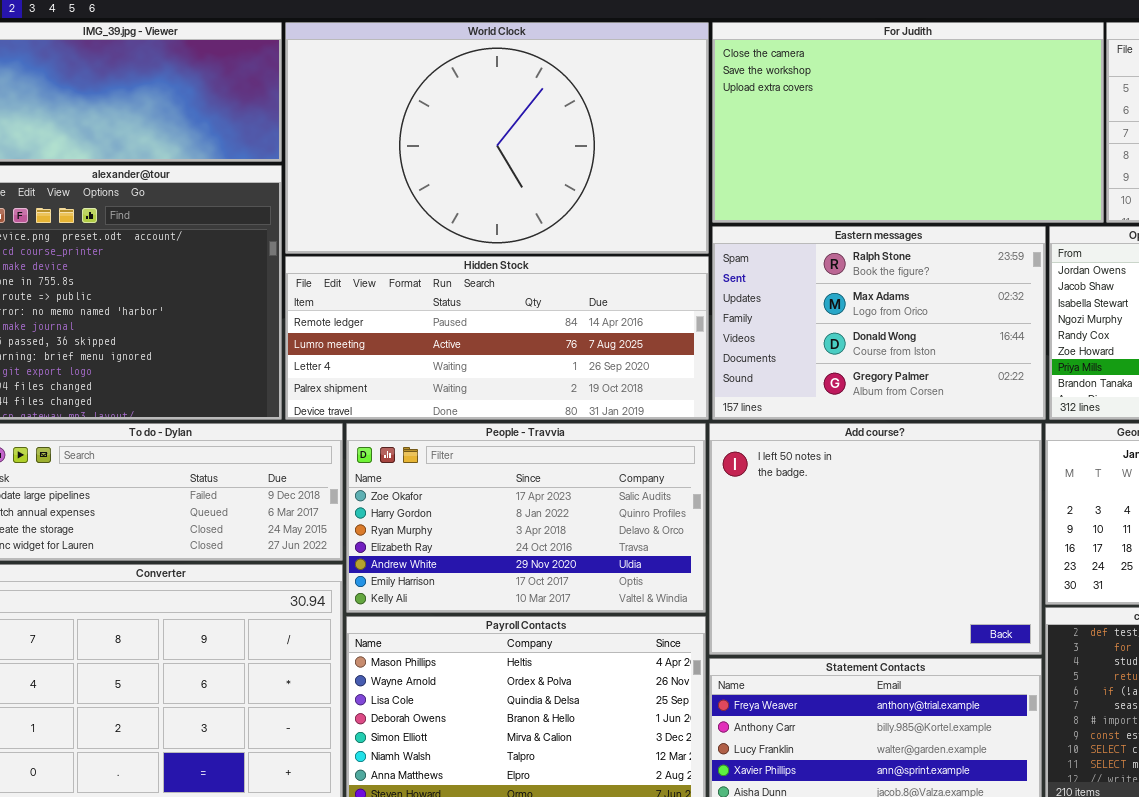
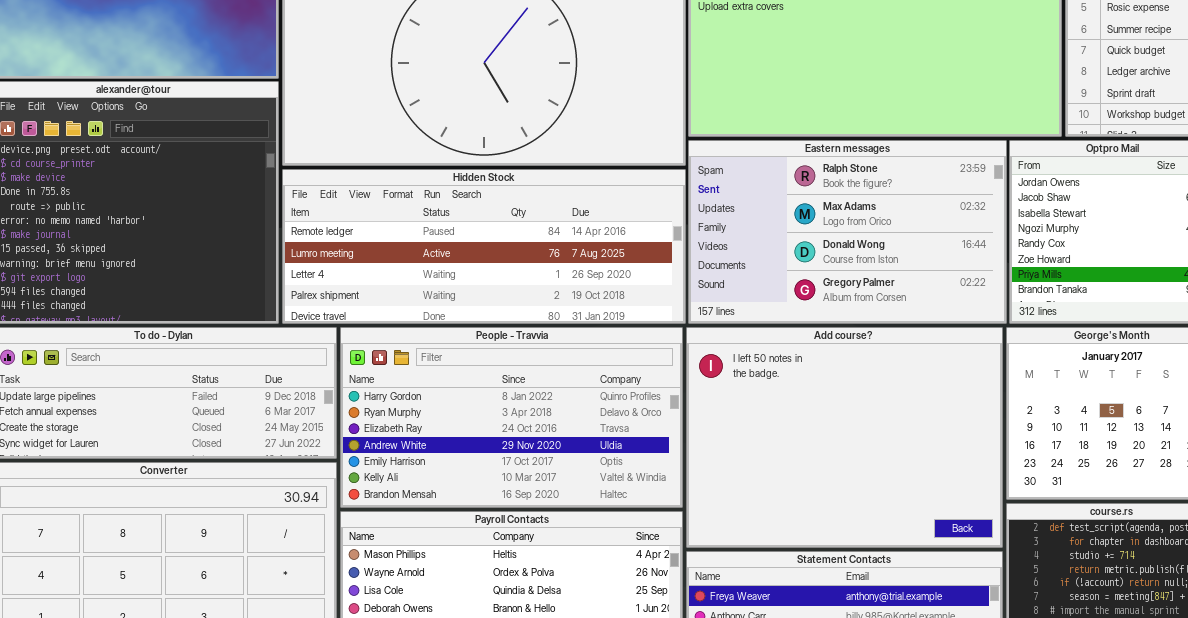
People - Travvia: [346,423,706,613] -> [340,327,683,508], scrolled down 1 row

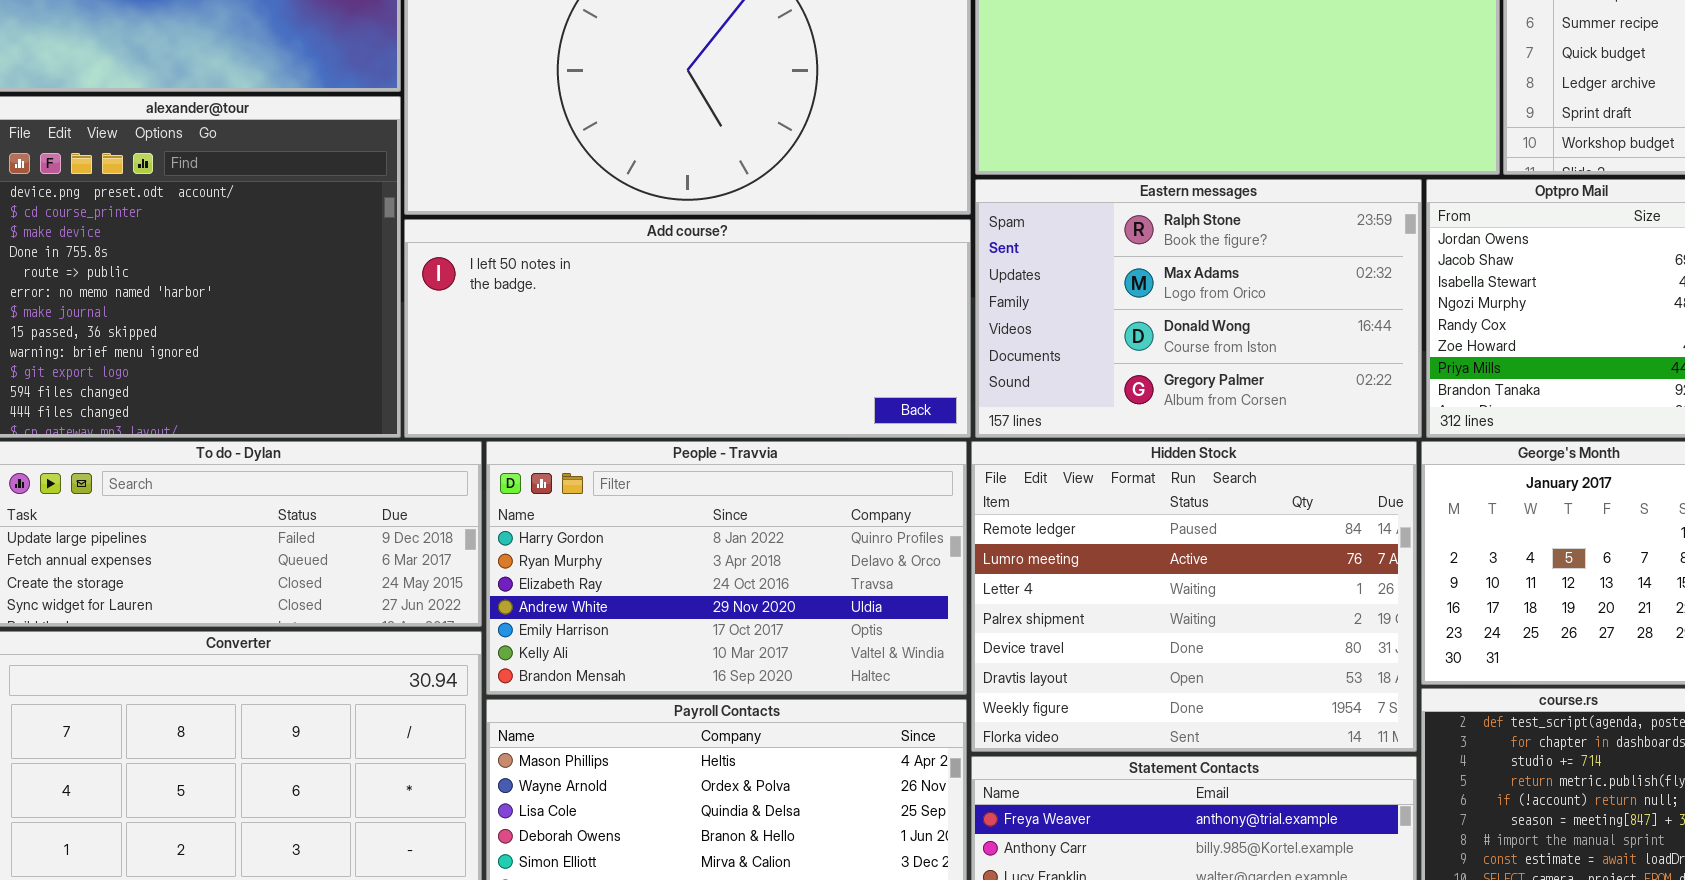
Hidden Stock: [282,169,686,324] -> [971,441,1417,752], moved, resized
Add course?: [686,327,1003,548] -> [404,219,971,438], moved, resized

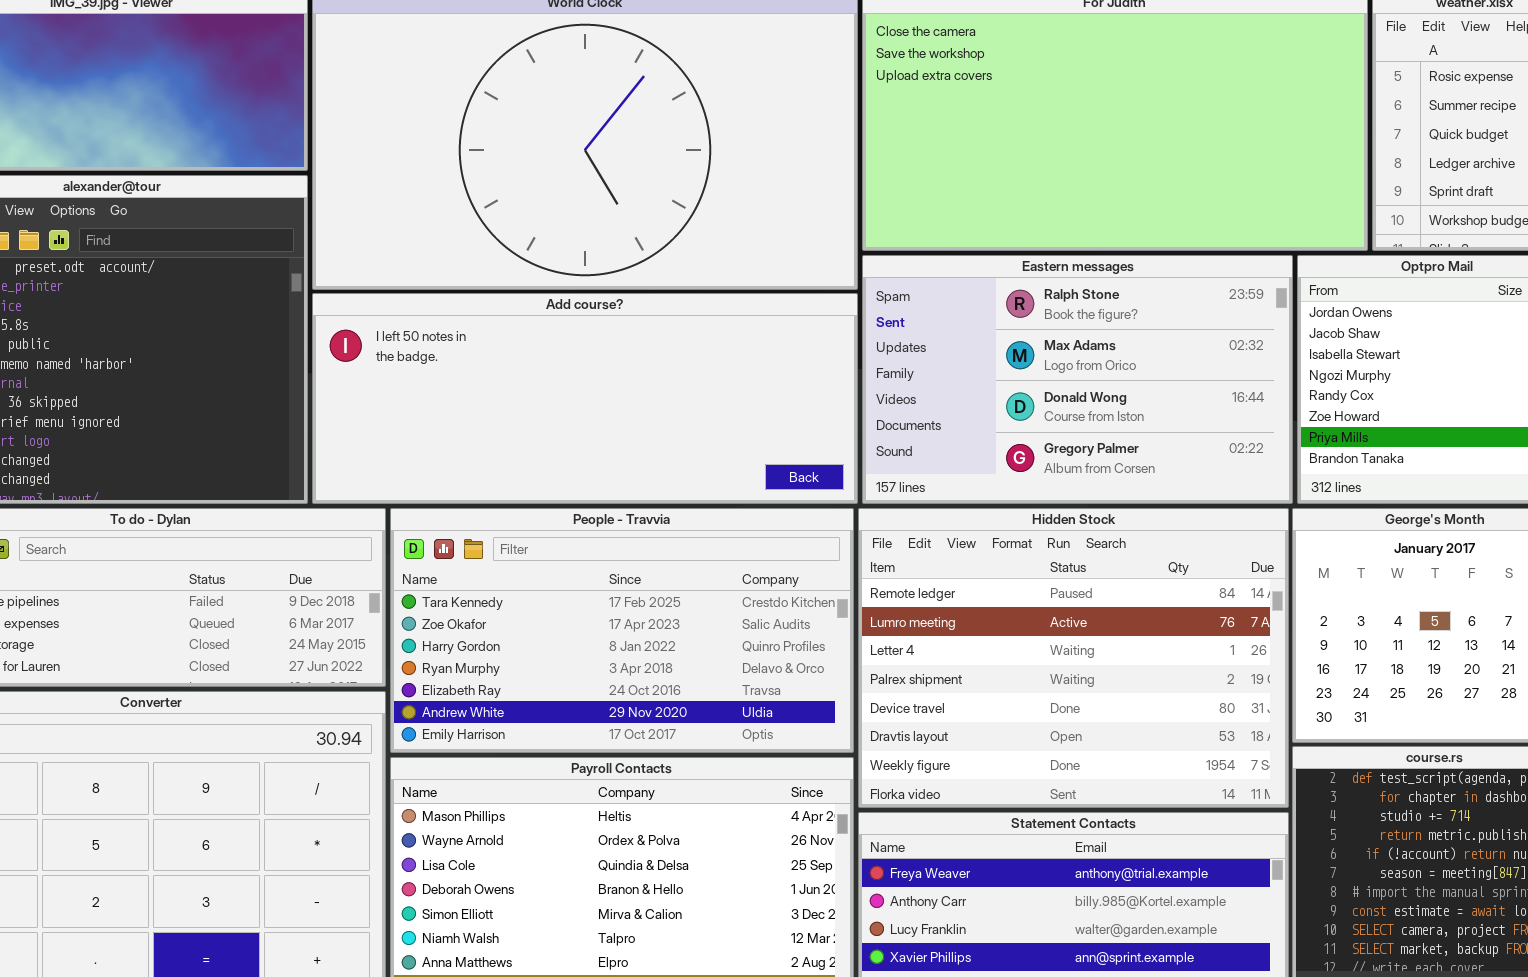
People - Travvia: [486,441,967,695] -> [390,508,854,753], scrolled up 2 rows

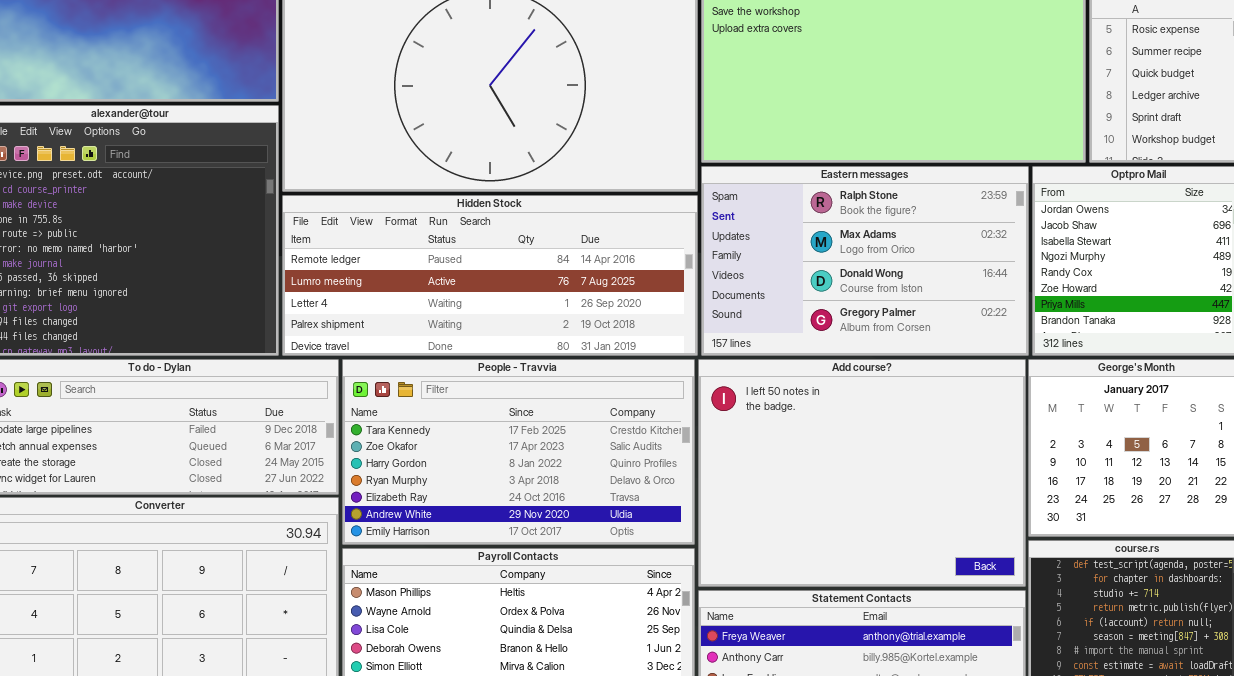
Add course?: [312,293,858,504] -> [698,359,1026,587], moved, resized
Hidden Stock: [858,508,1289,808] -> [282,195,698,356], moved, resized

